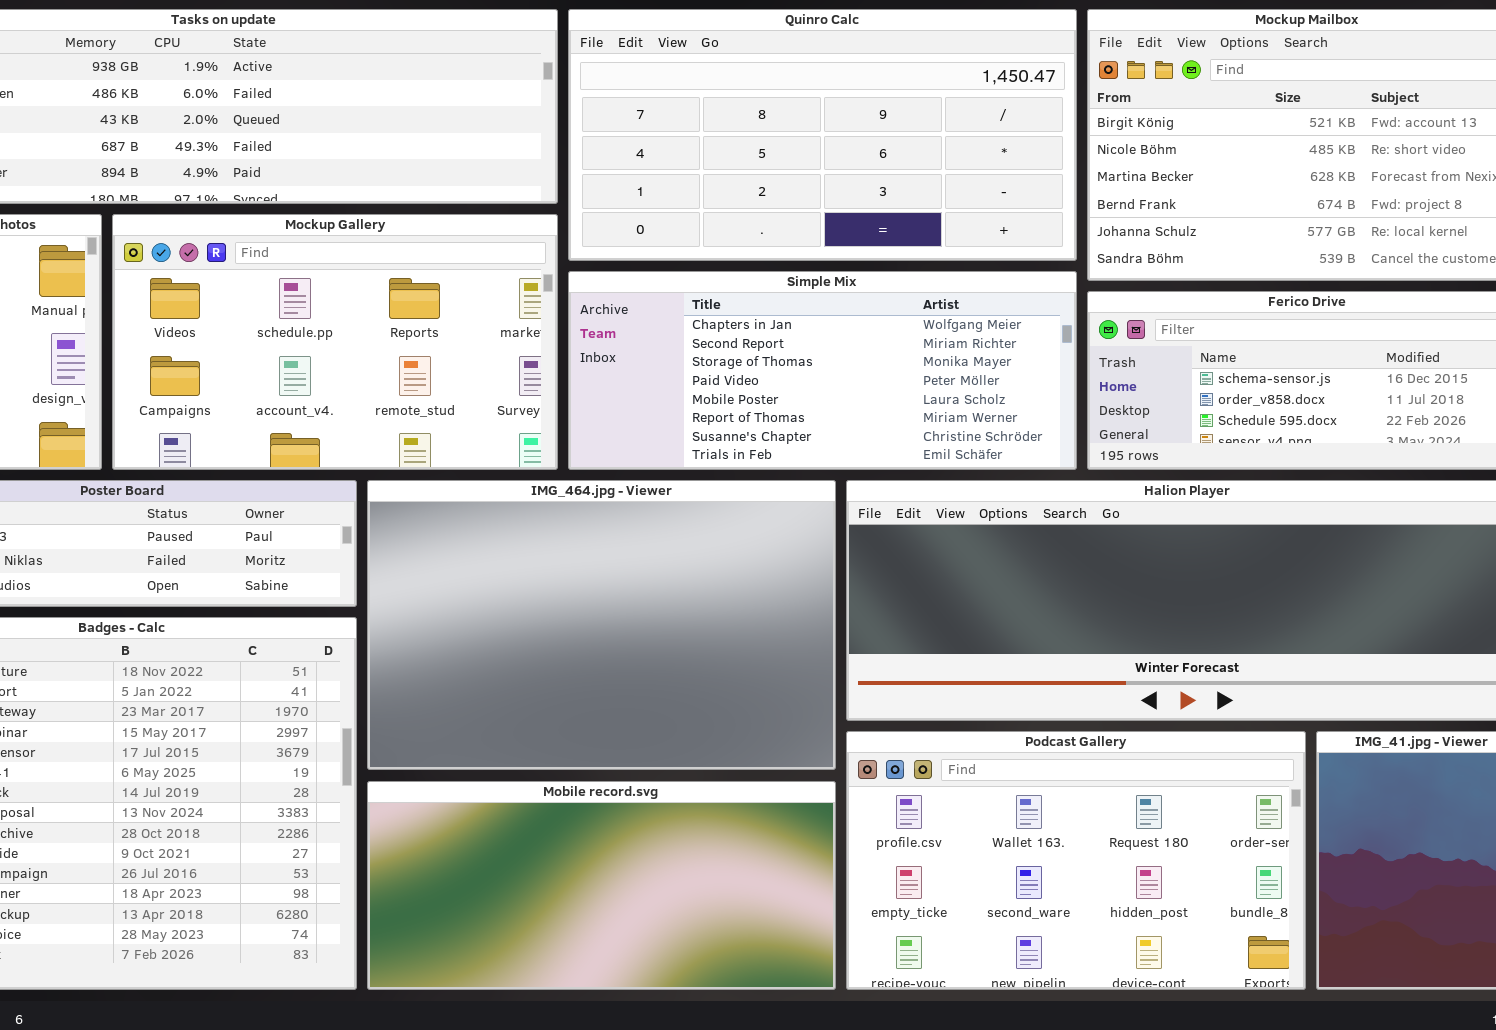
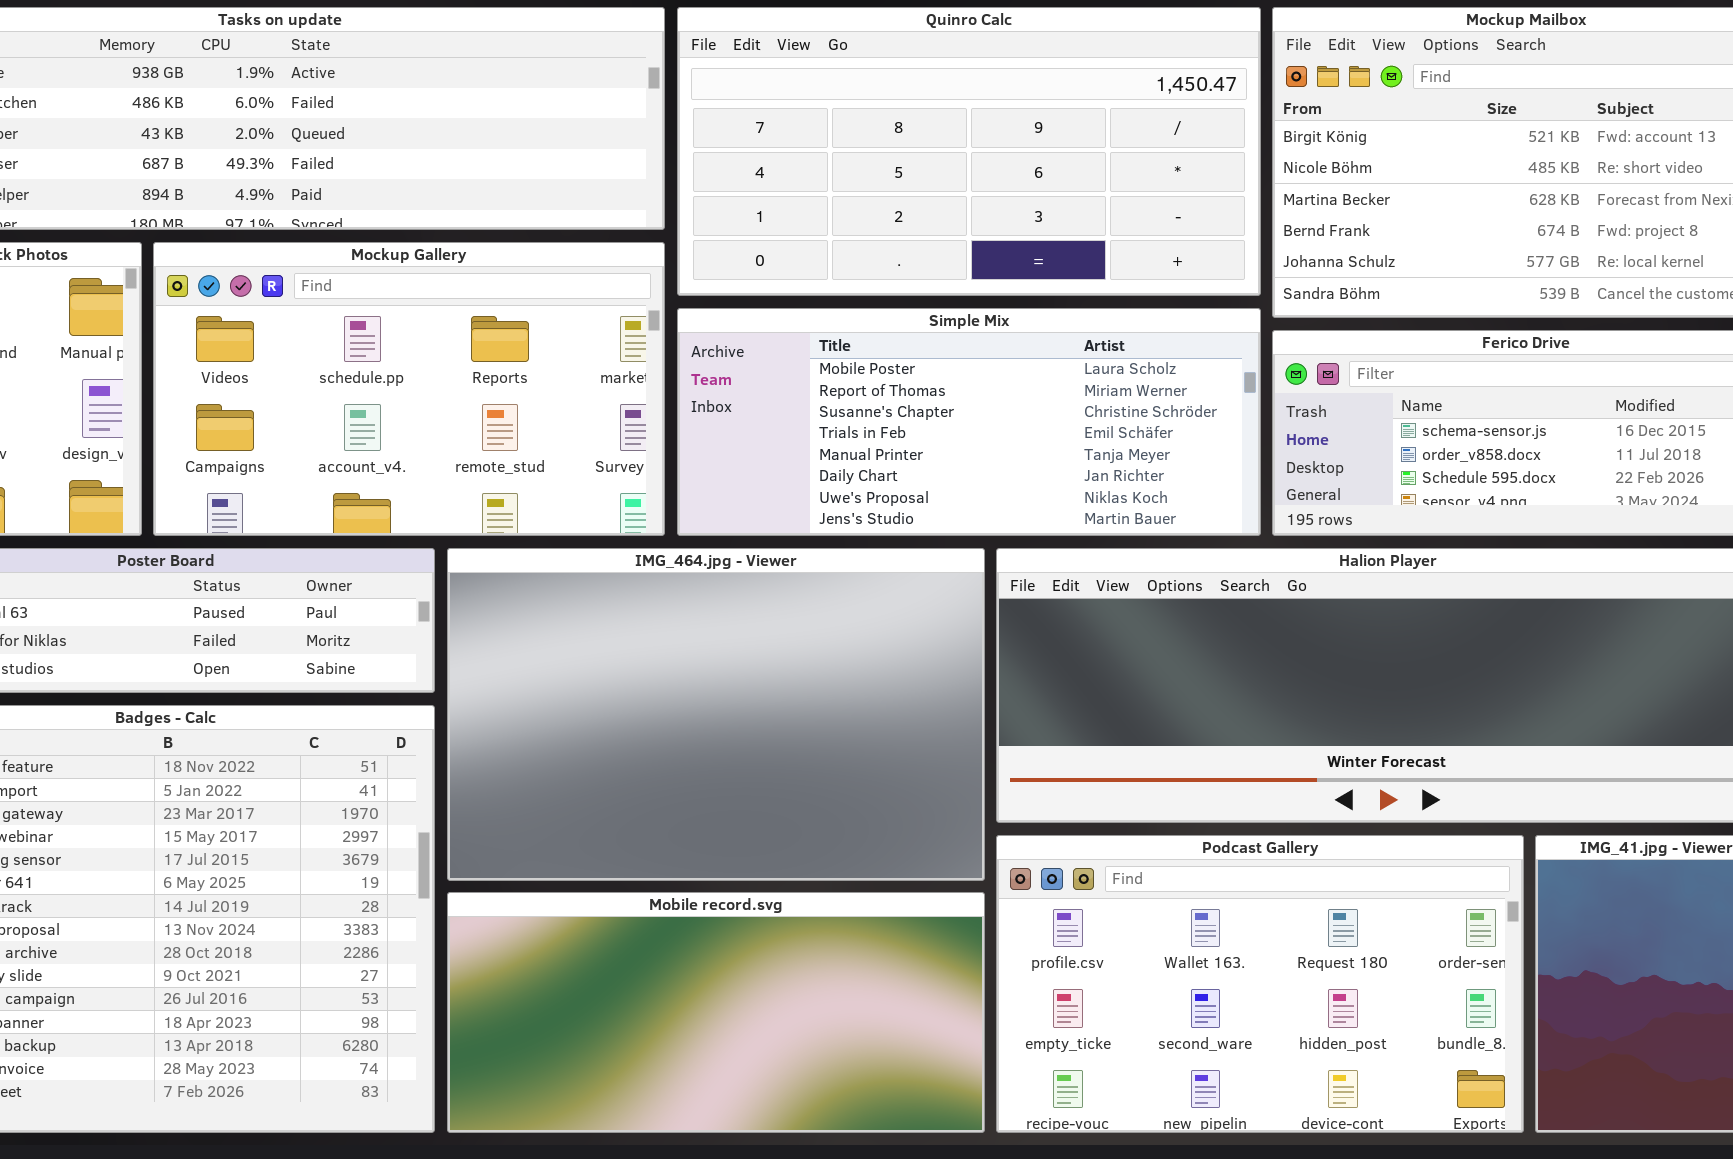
Simple Mix: [568,271,1077,470] -> [677,308,1261,536], scrolled down 4 rows

